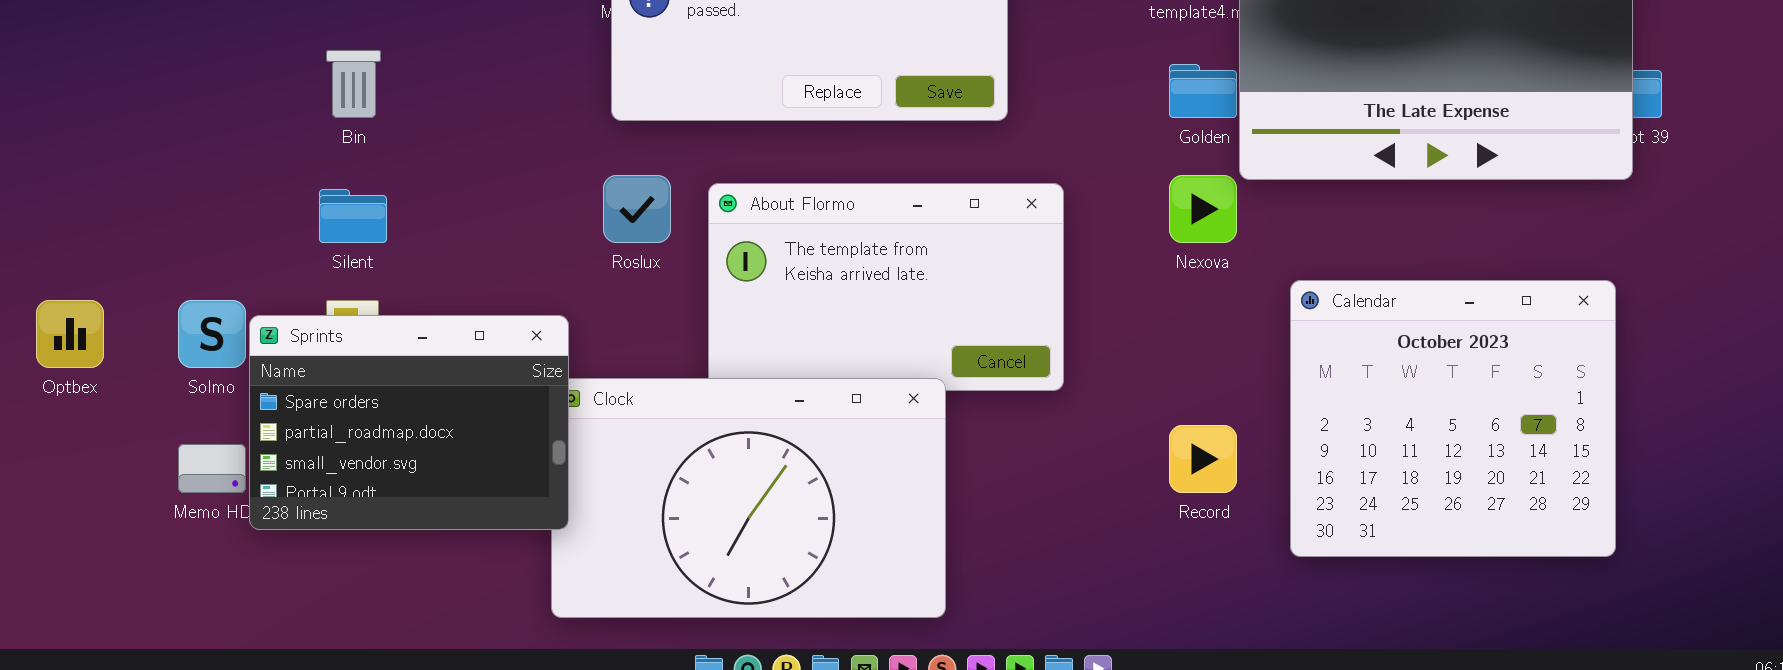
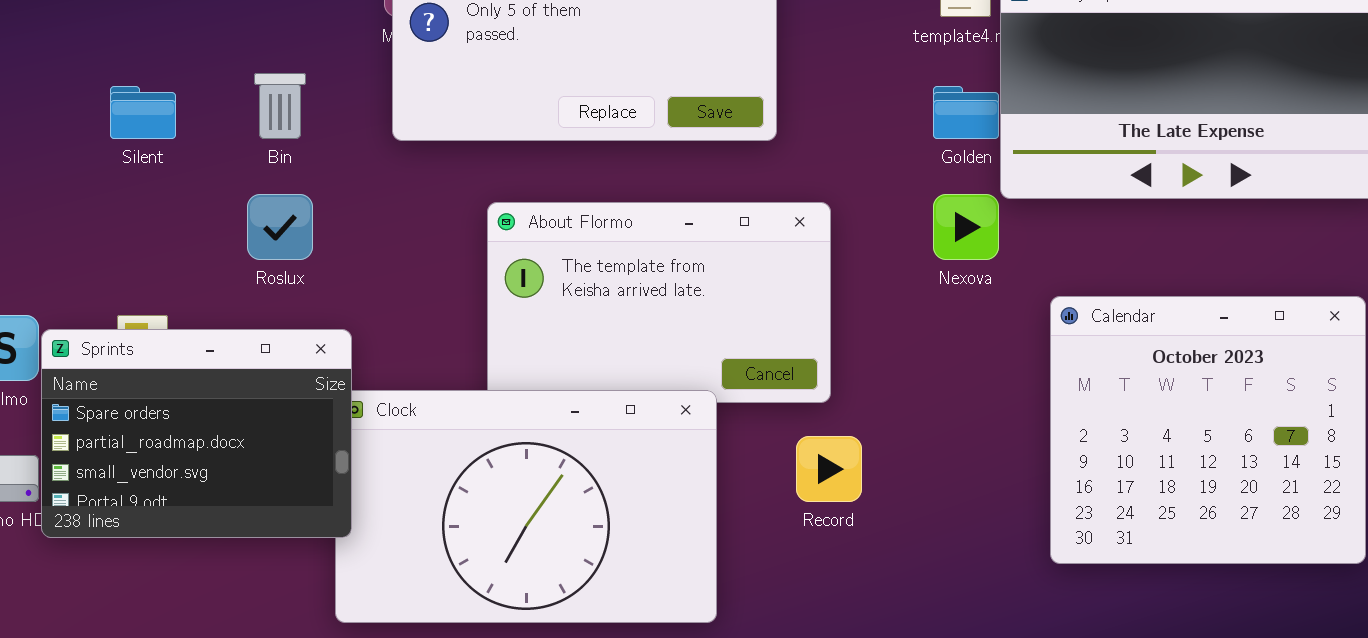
Bin: [326,50,381,118] -> [254,73,306,139], moved
Roslux: [603,175,671,243] -> [247,194,313,260], moved
Silent: [319,189,387,243] -> [110,86,176,139], moved
Record: [1169,425,1237,493] -> [796,436,862,502], moved

